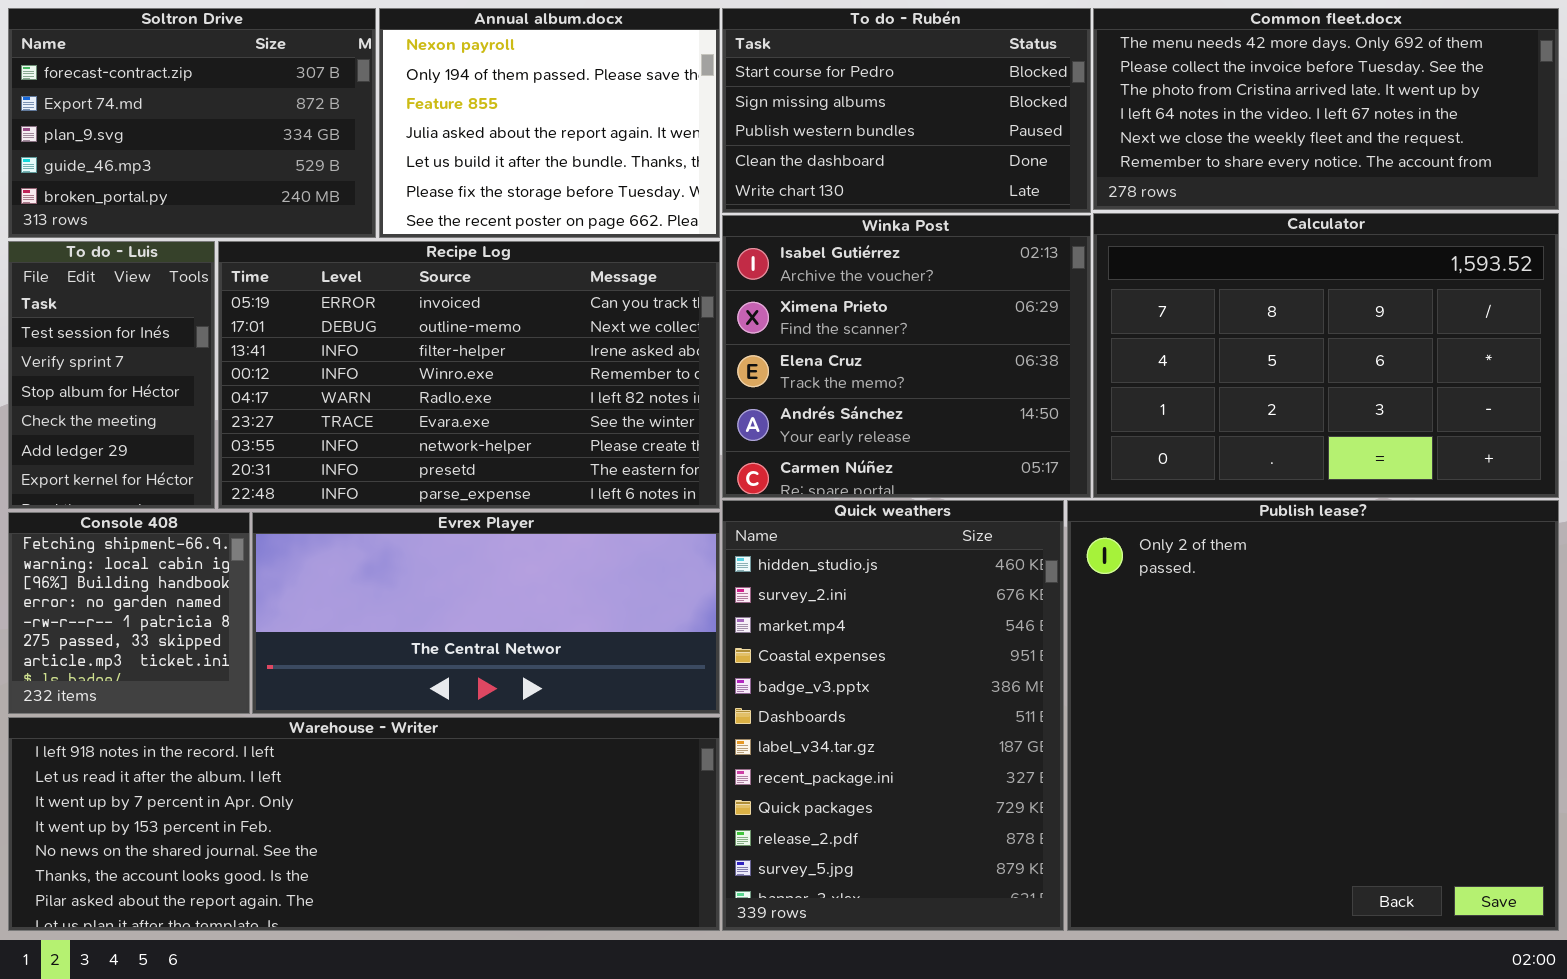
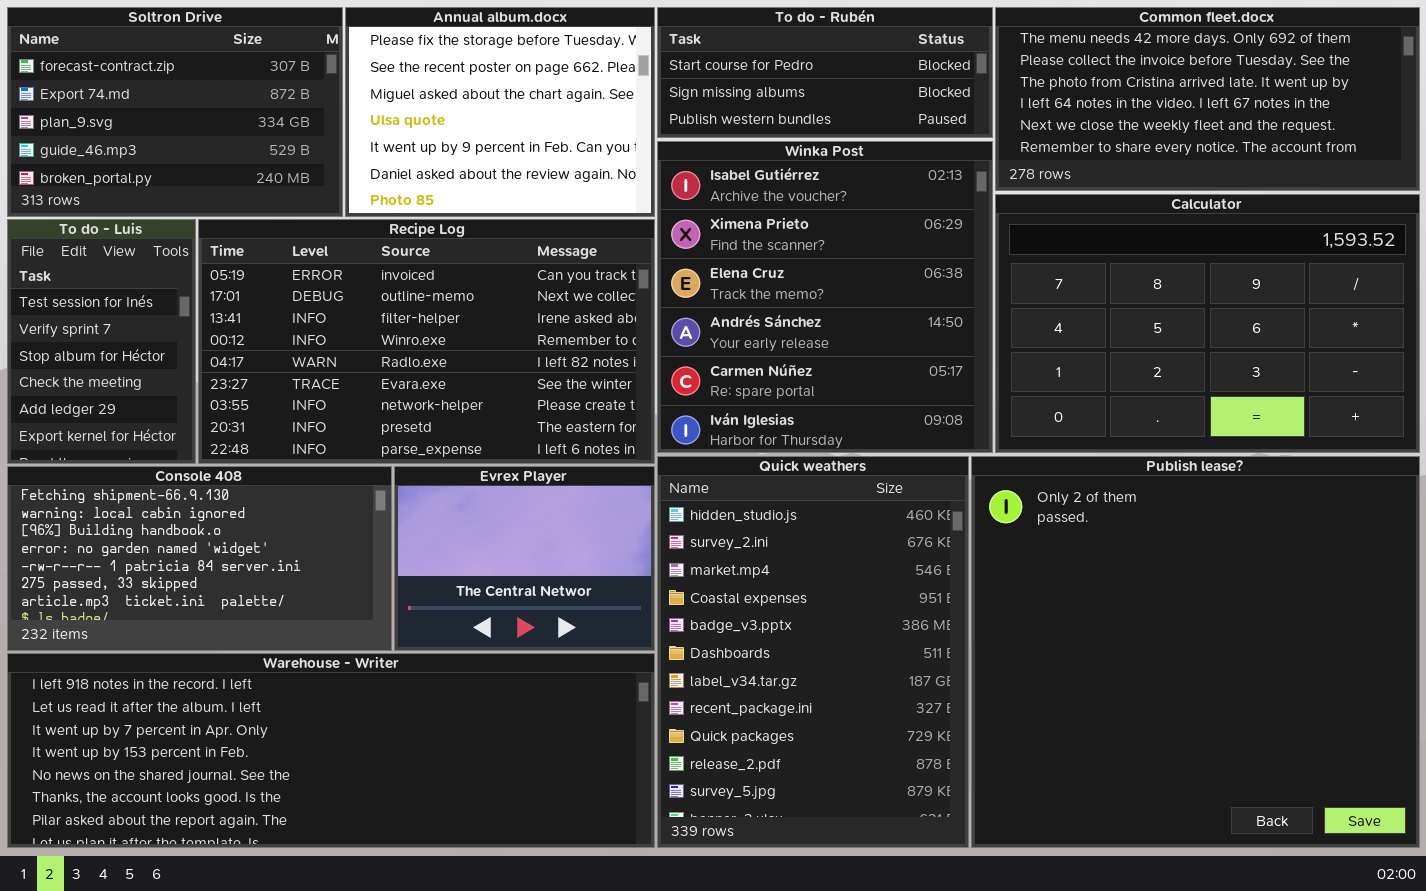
Annual album.docx: [379,8,720,238] -> [345,7,655,217], scrolled down 5 rows
To do - Rubén: [722,8,1091,213] -> [657,7,993,138], resized
Winka Post: [722,215,1091,498] -> [657,141,993,453], resized
Console 408: [8,512,250,714] -> [7,466,392,651], resized
Evrex Player: [252,512,720,714] -> [394,466,655,651], resized

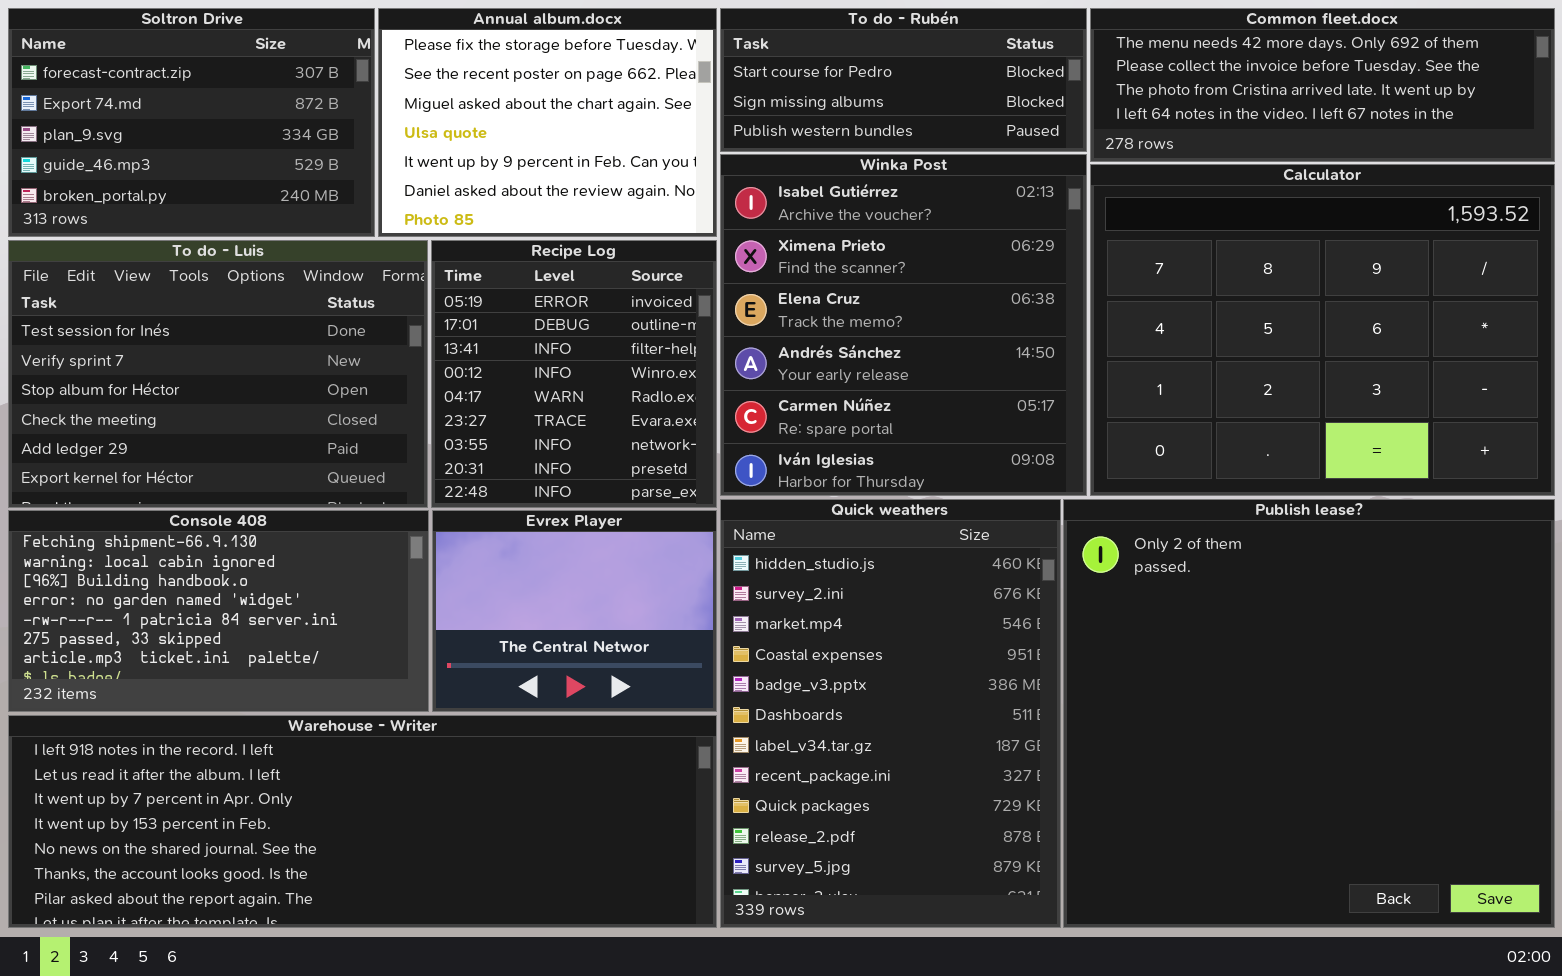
Common fleet.docx: [995,7,1420,191] -> [1090,8,1555,162], resized
Calculator: [995,194,1420,453] -> [1090,164,1555,496], resized
To do - Luis: [7,219,196,464] -> [8,240,428,508], resized
Recipe Log: [198,219,655,464] -> [431,240,717,508], resized

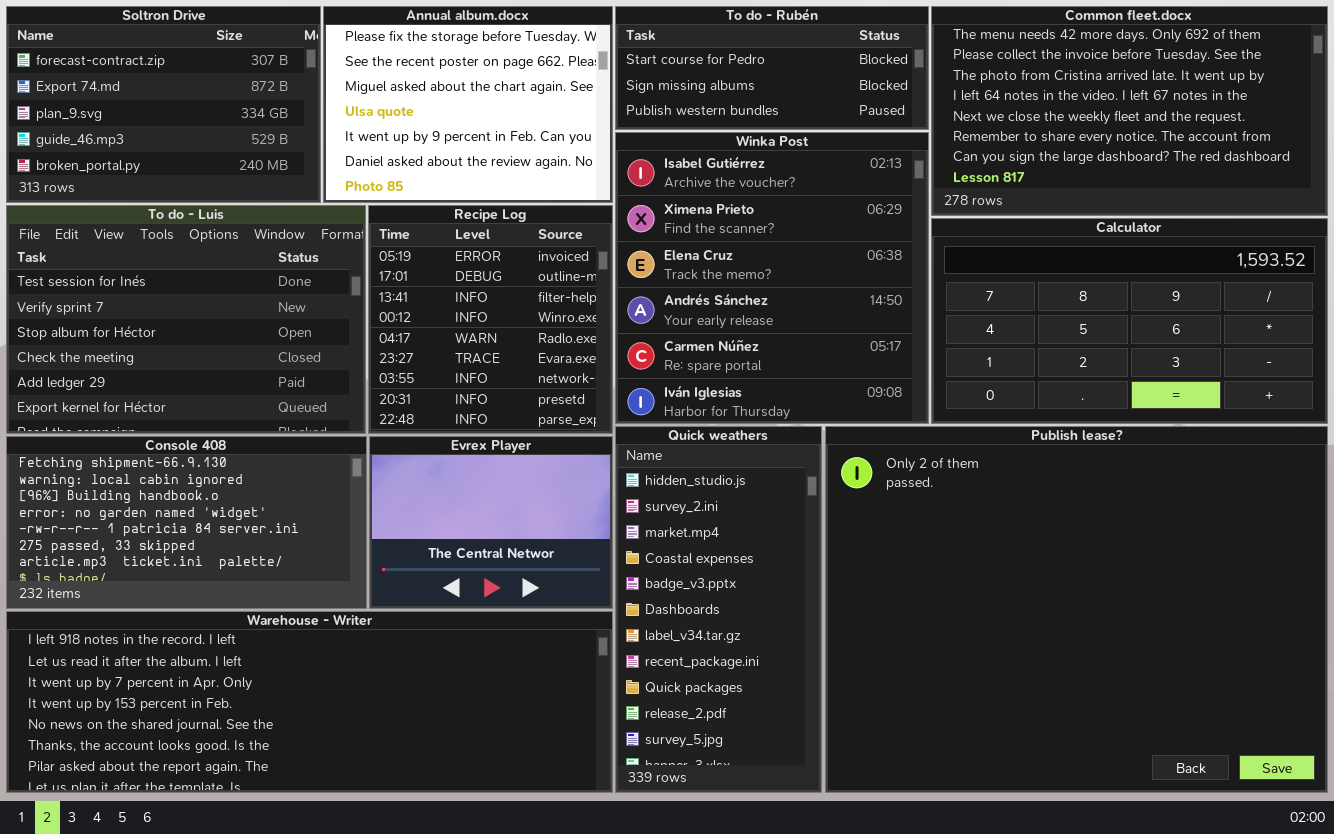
Common fleet.docx: [1090,8,1555,162] -> [931,6,1328,216], resized
Calculator: [1090,164,1555,496] -> [931,218,1328,424], resized
Quick weathers: [720,499,1061,928] -> [615,426,822,793], resized
Publish lease?: [1063,499,1555,928] -> [825,426,1328,793], resized

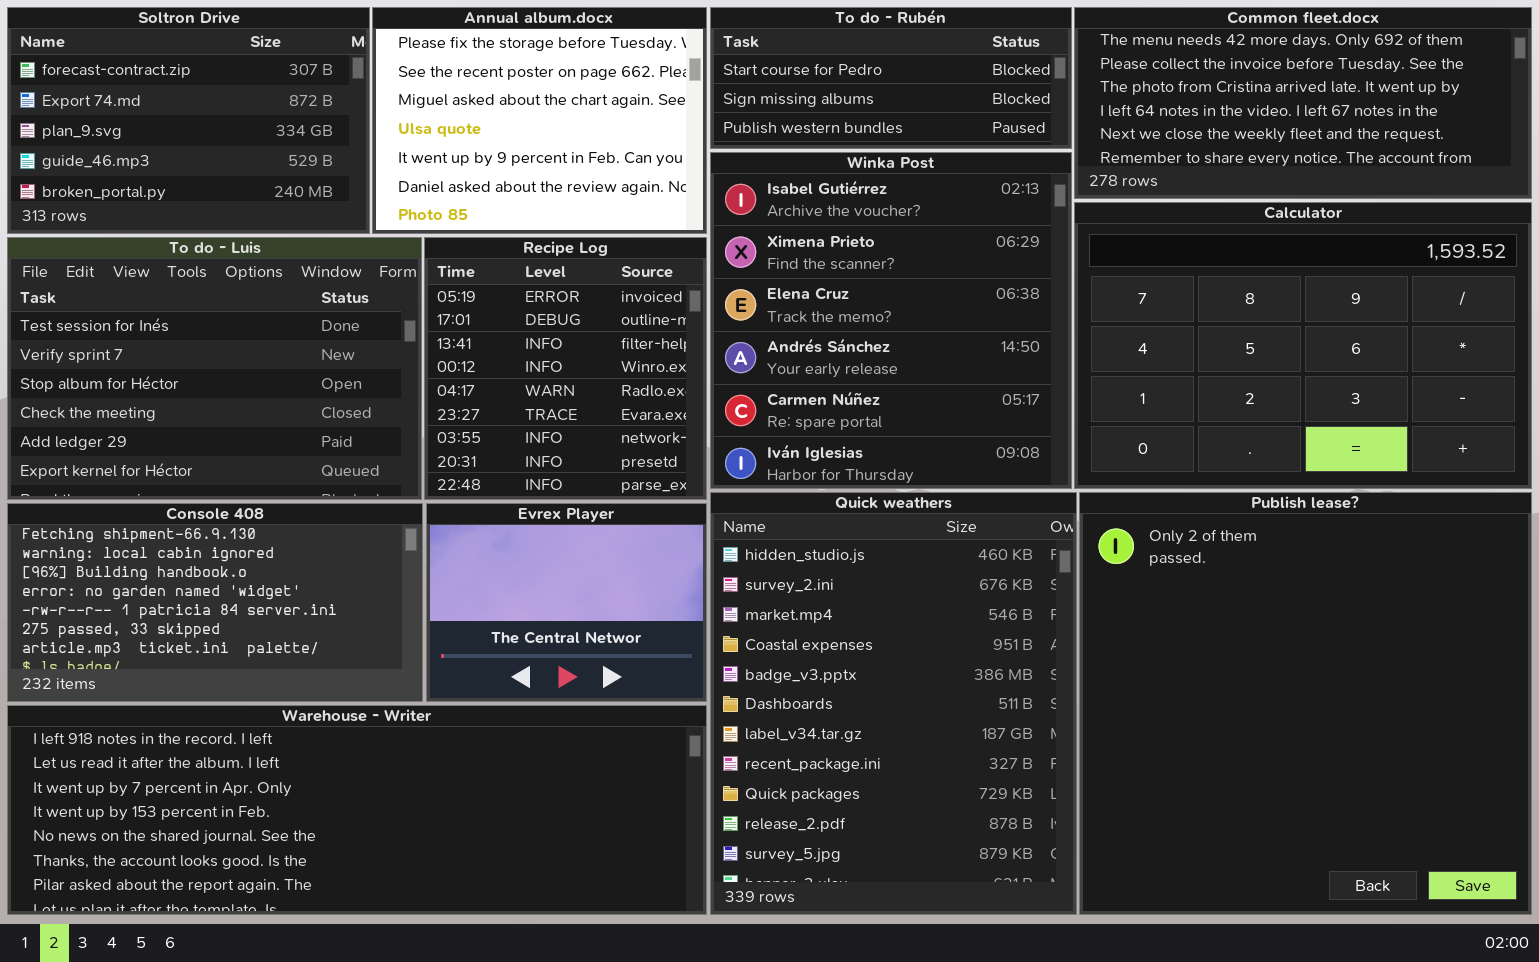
Common fleet.docx: [931,6,1328,216] -> [1074,7,1532,199], resized
Calculator: [931,218,1328,424] -> [1074,202,1532,489], resized
Quick weathers: [615,426,822,793] -> [710,492,1077,915], resized
Publish lease?: [825,426,1328,793] -> [1079,492,1532,915], resized

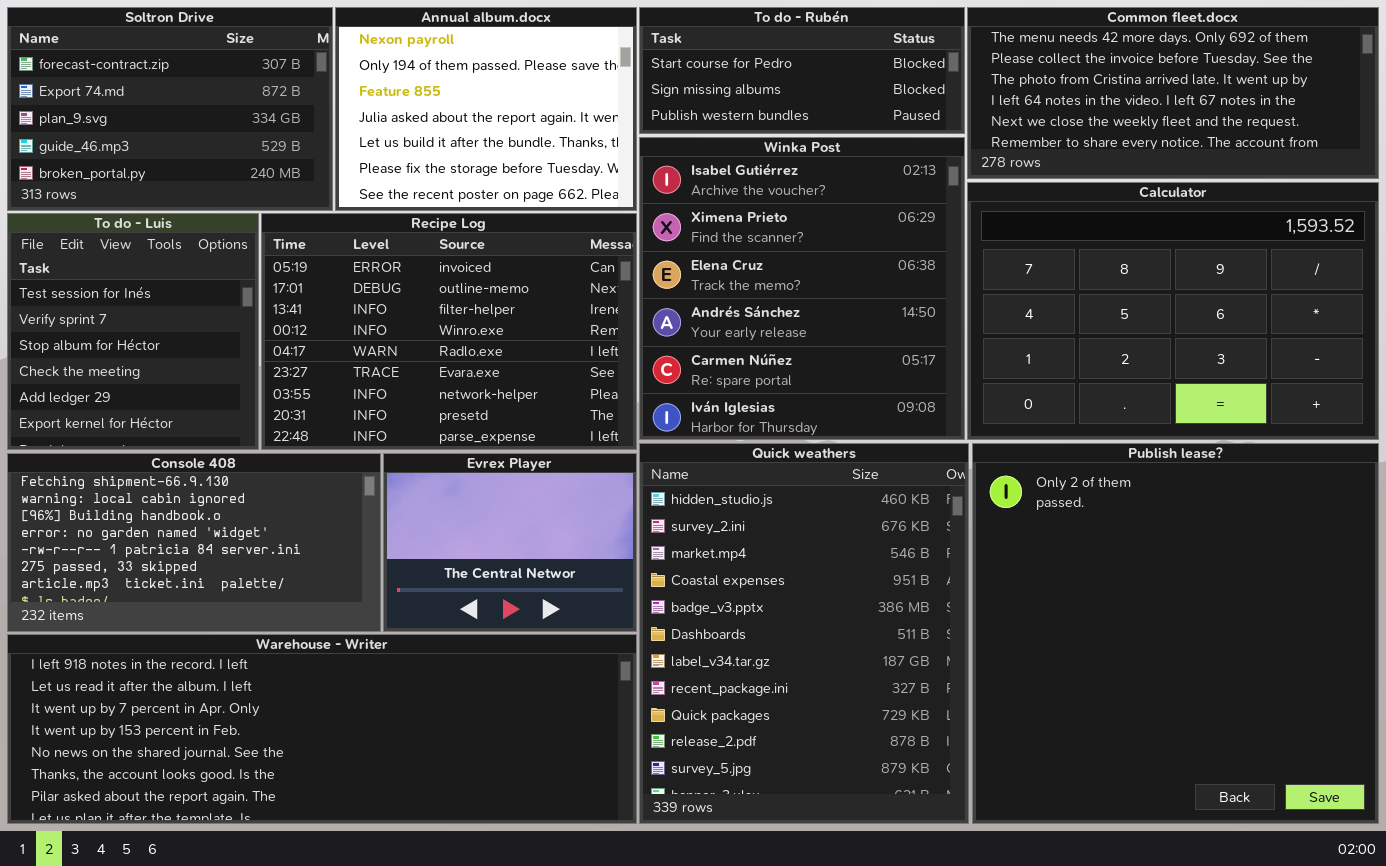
Annual album.docx: [372,7,707,234] -> [335,7,637,211], scrolled up 5 rows
To do - Luis: [7,237,422,500] -> [7,213,259,450], resized
Recipe Log: [424,237,707,500] -> [261,213,637,450], resized

